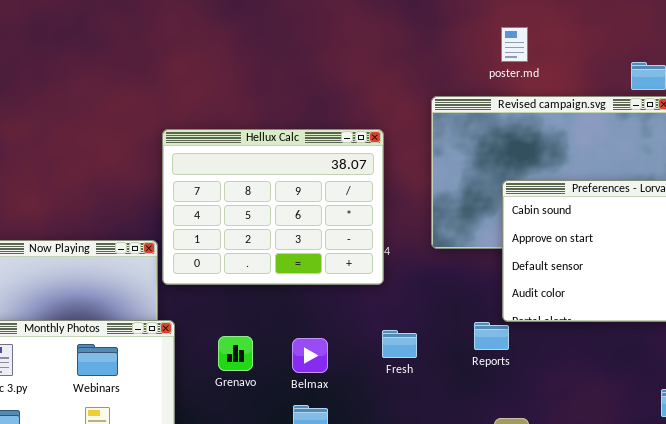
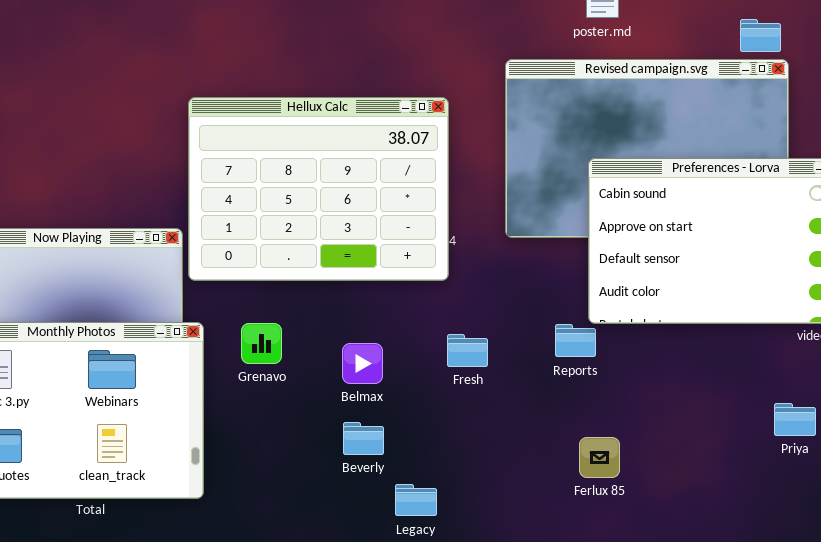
Grenavo: [218,336,253,371] -> [241,323,282,364], moved

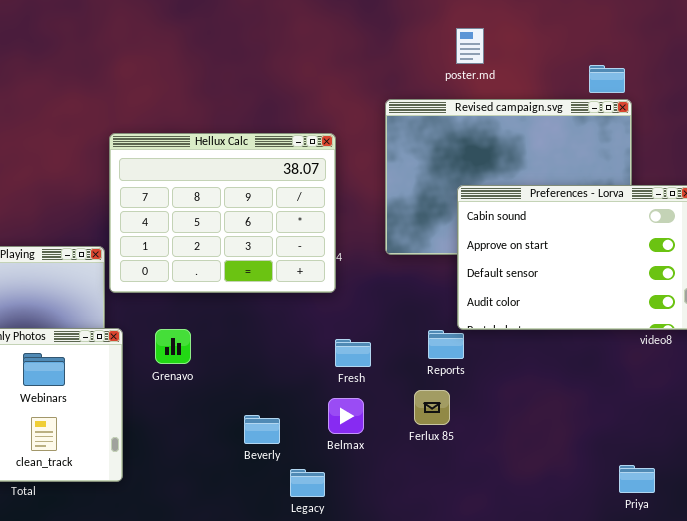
Belmax: [342,343,383,384] -> [328,398,364,434], moved
Priya: [774,403,816,436] -> [619,465,655,493], moved
Ferlux 85: [579,437,620,478] -> [414,390,450,425], moved

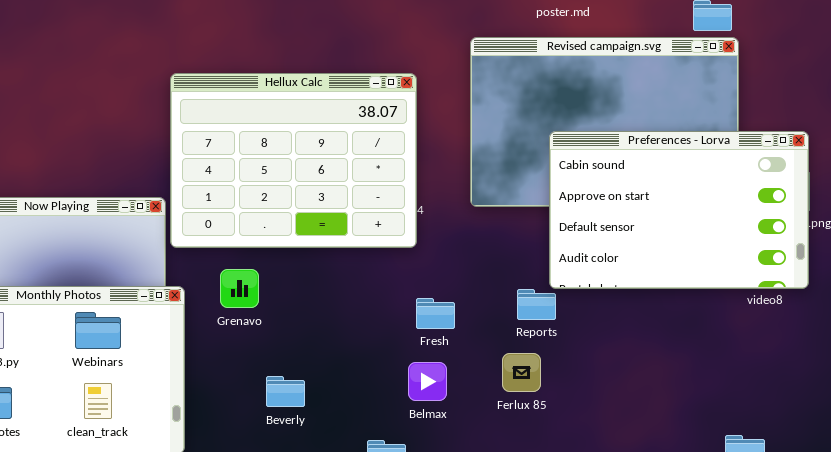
Grenavo: [155,329,191,364] -> [220,269,259,308], moved
Beverly: [244,415,280,444] -> [266,376,305,407], moved

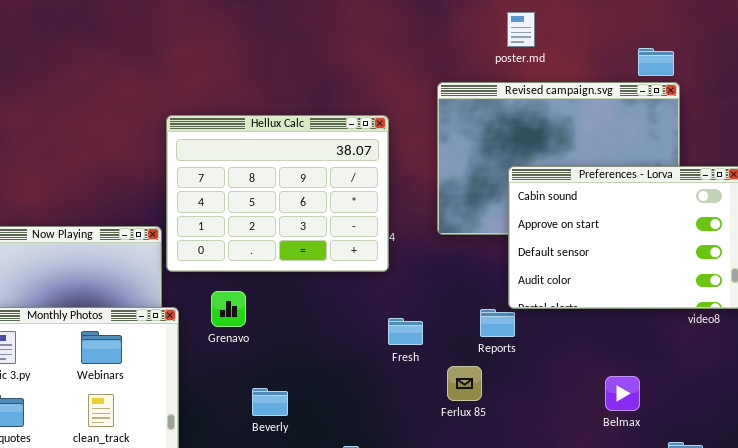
Ferlux 85: [502,353,541,392] -> [447,366,482,401], moved
Belmax: [408,362,447,401] -> [605,376,640,411], moved

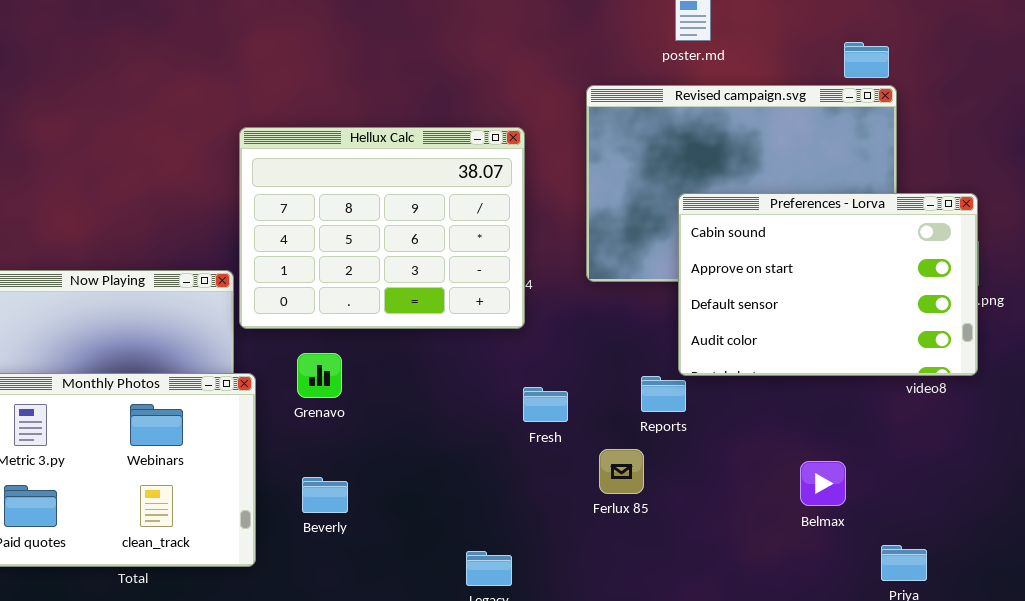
Beverly: [252,388,288,416] -> [302,477,348,513], moved

